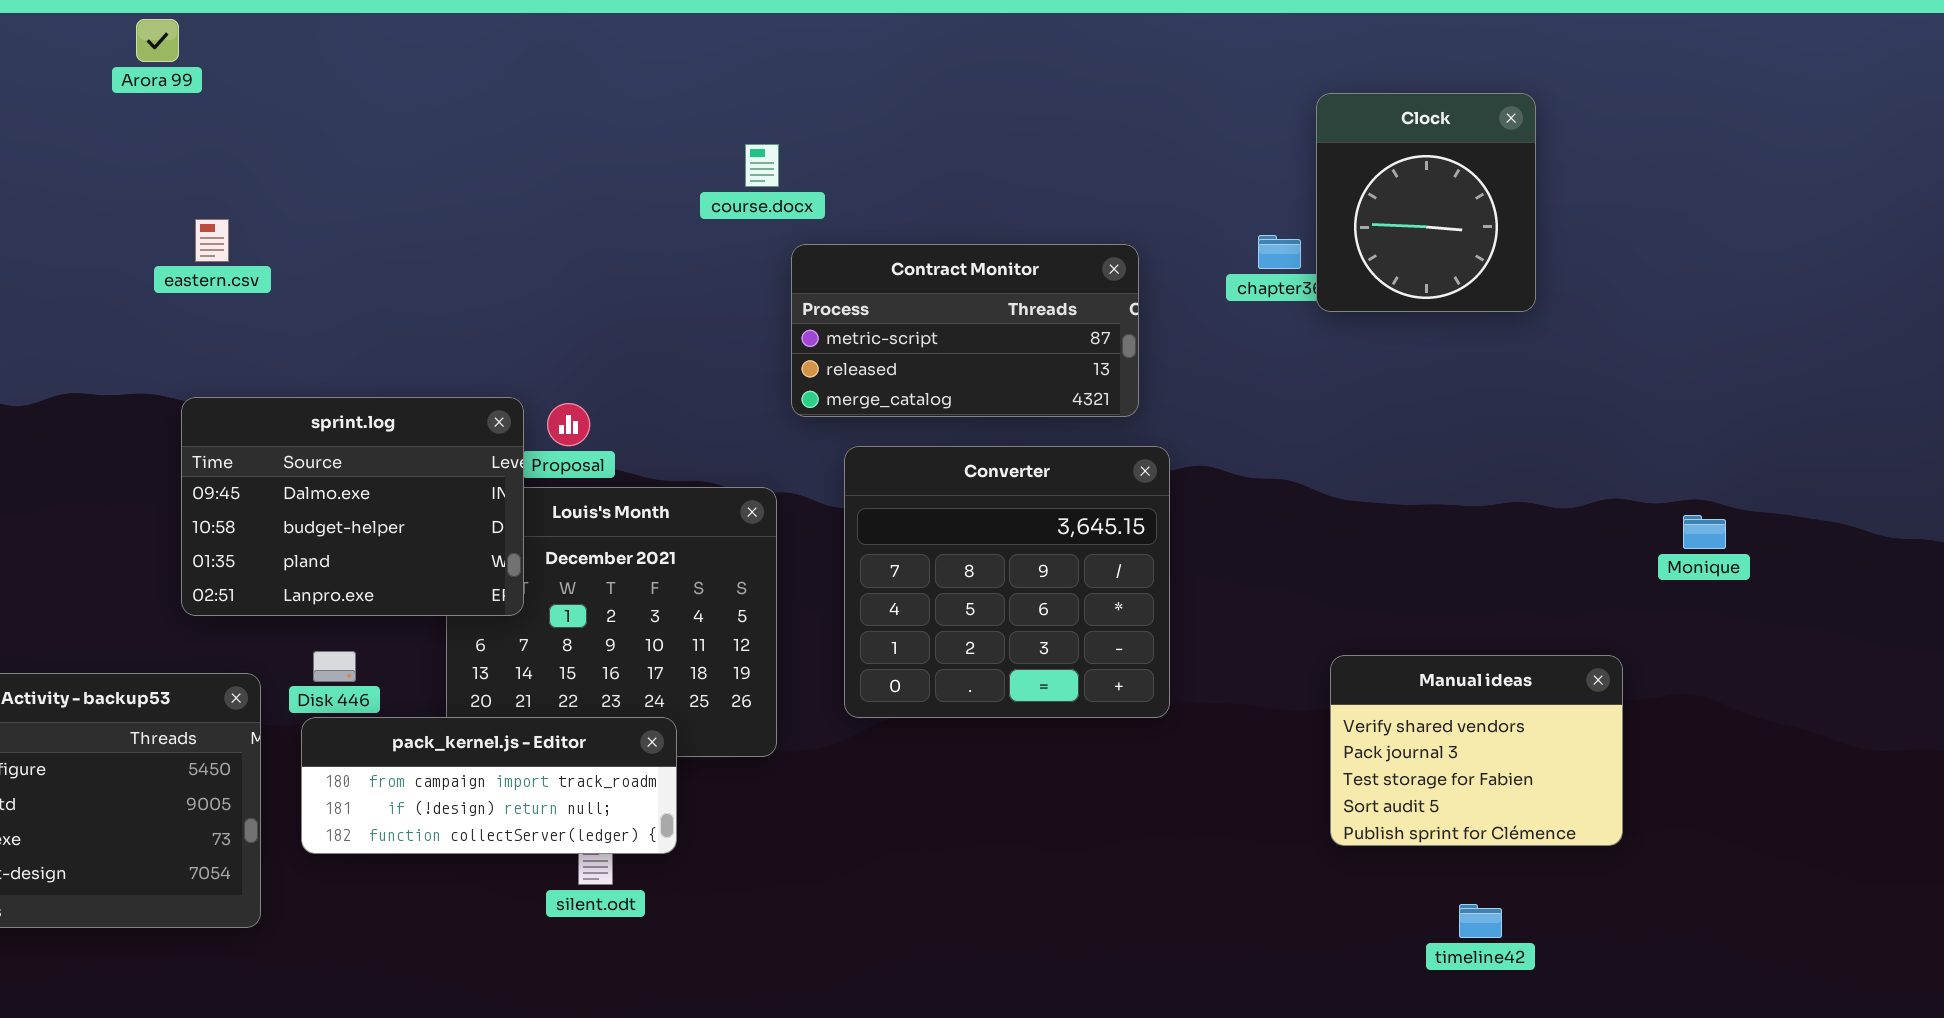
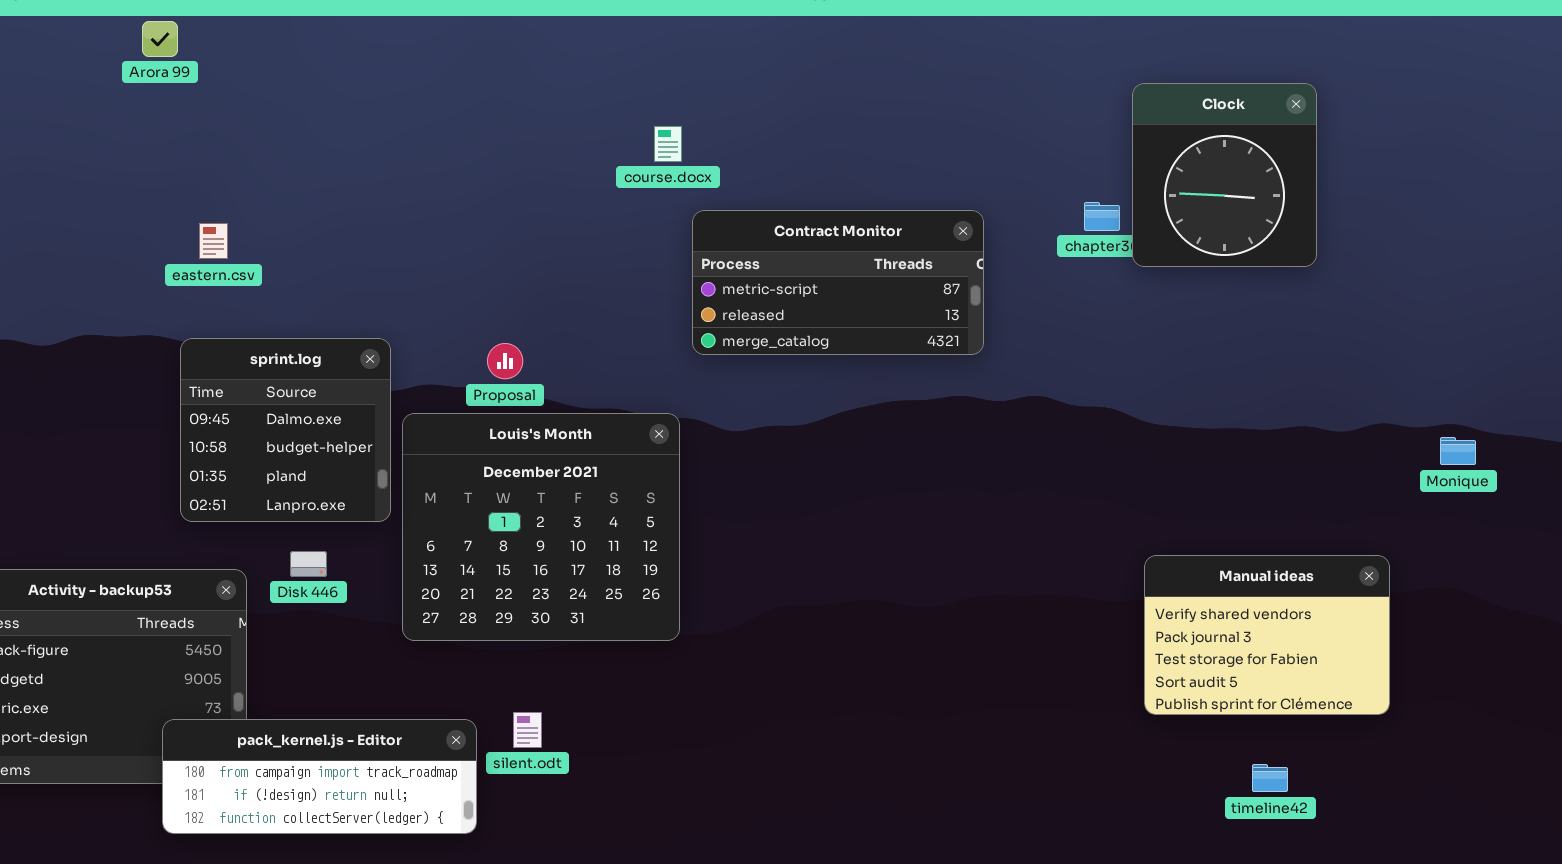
eastern.csv: [195,219,229,262] -> [199,223,228,259], moved
sprint.log: [181,397,524,616] -> [180,338,391,522], resized
Converter: [844,446,1170,718] -> none, closed
pack_kernel.js - Editor: [301,717,677,854] -> [162,719,477,834], moved

